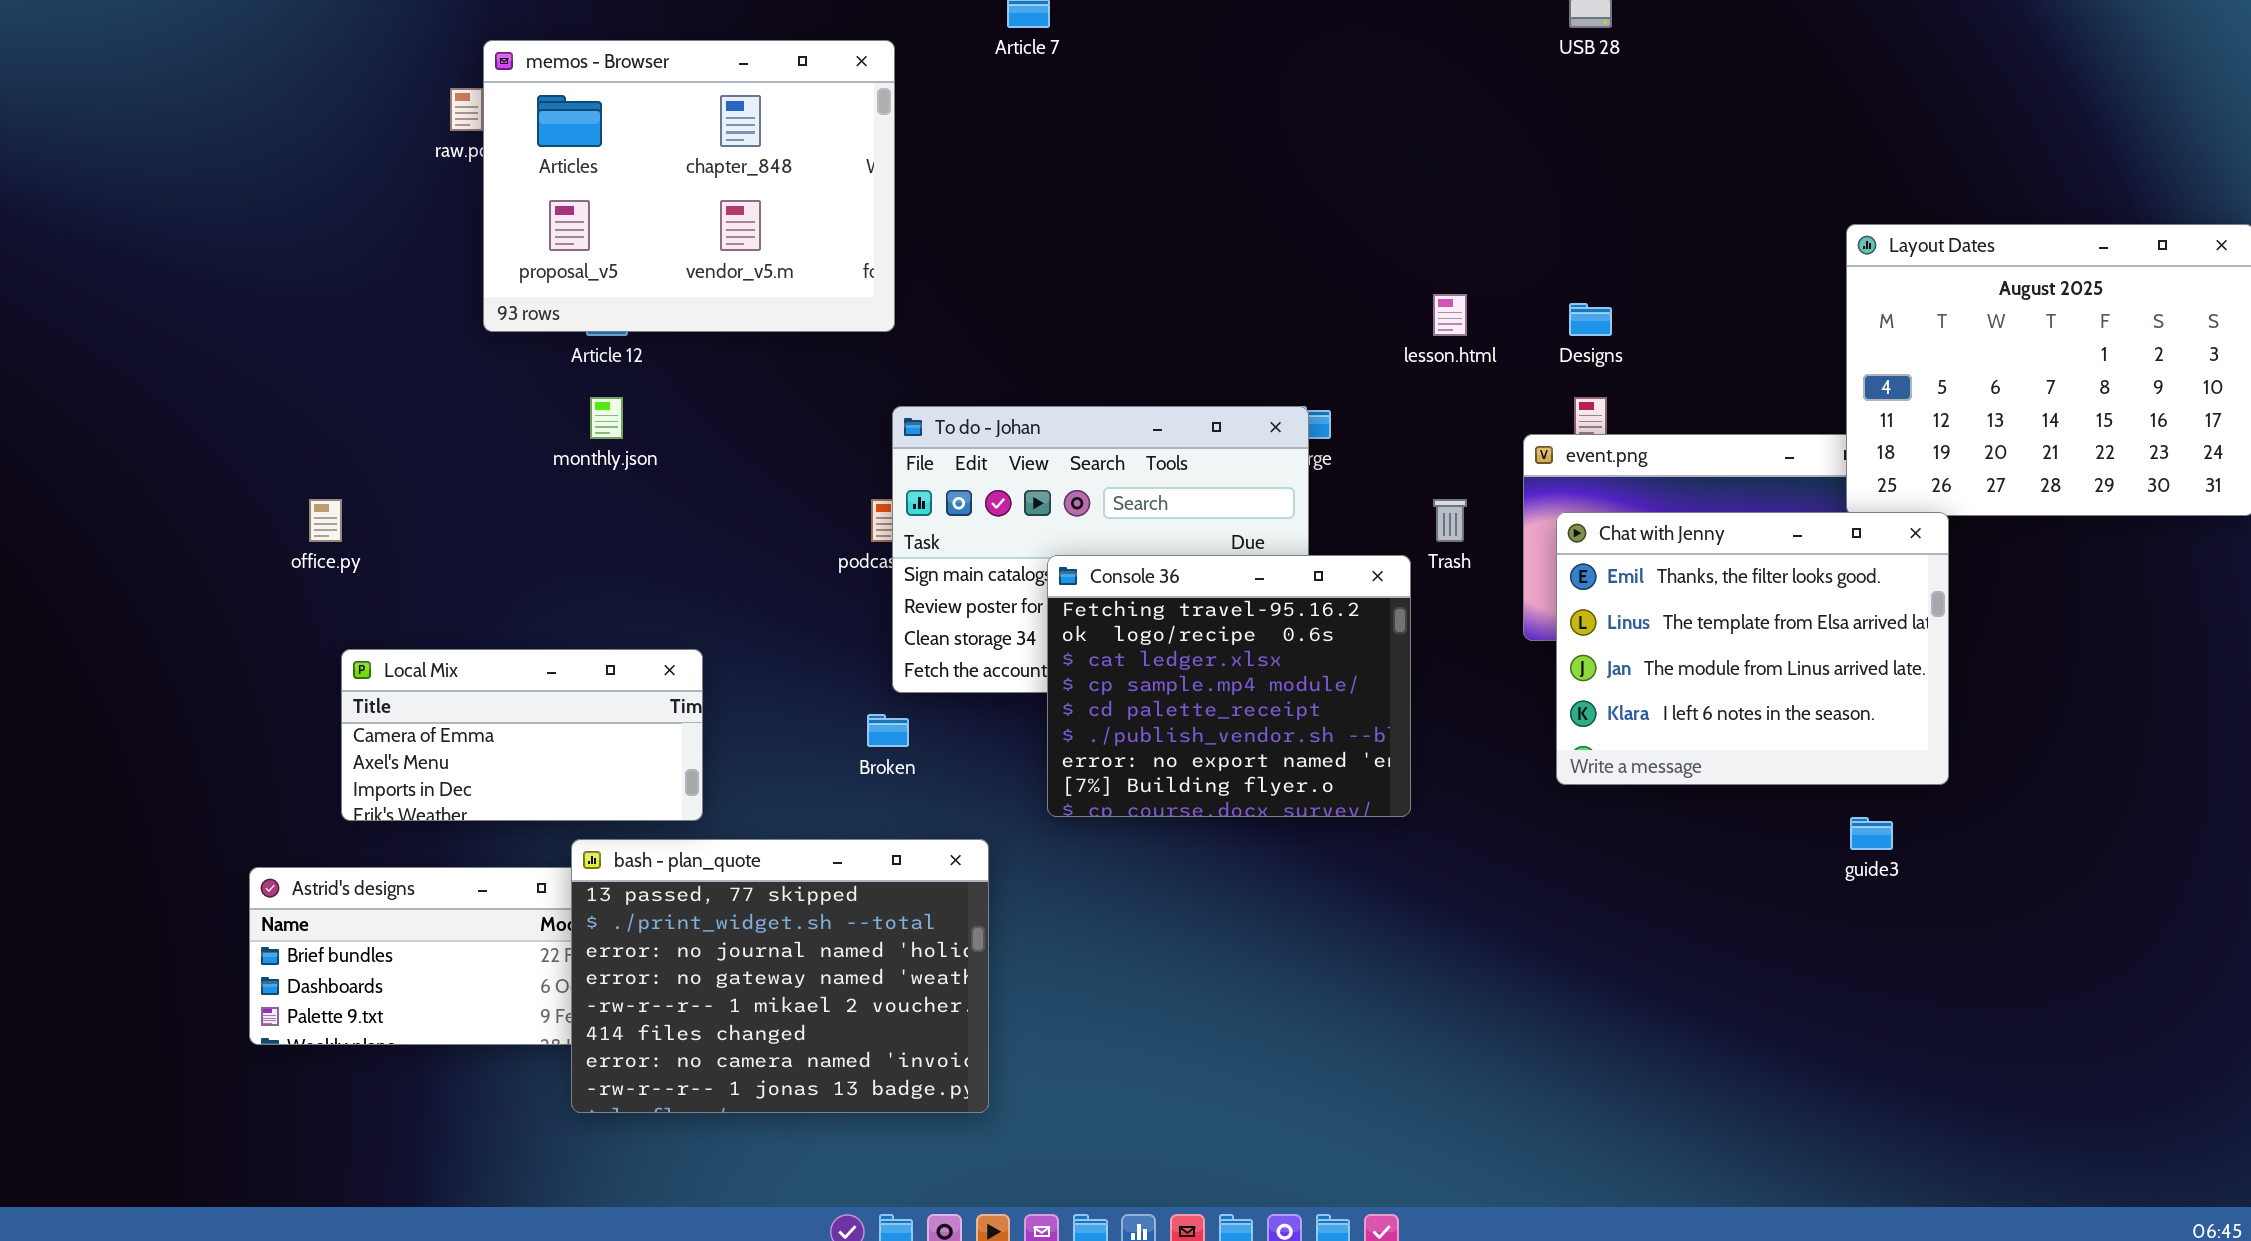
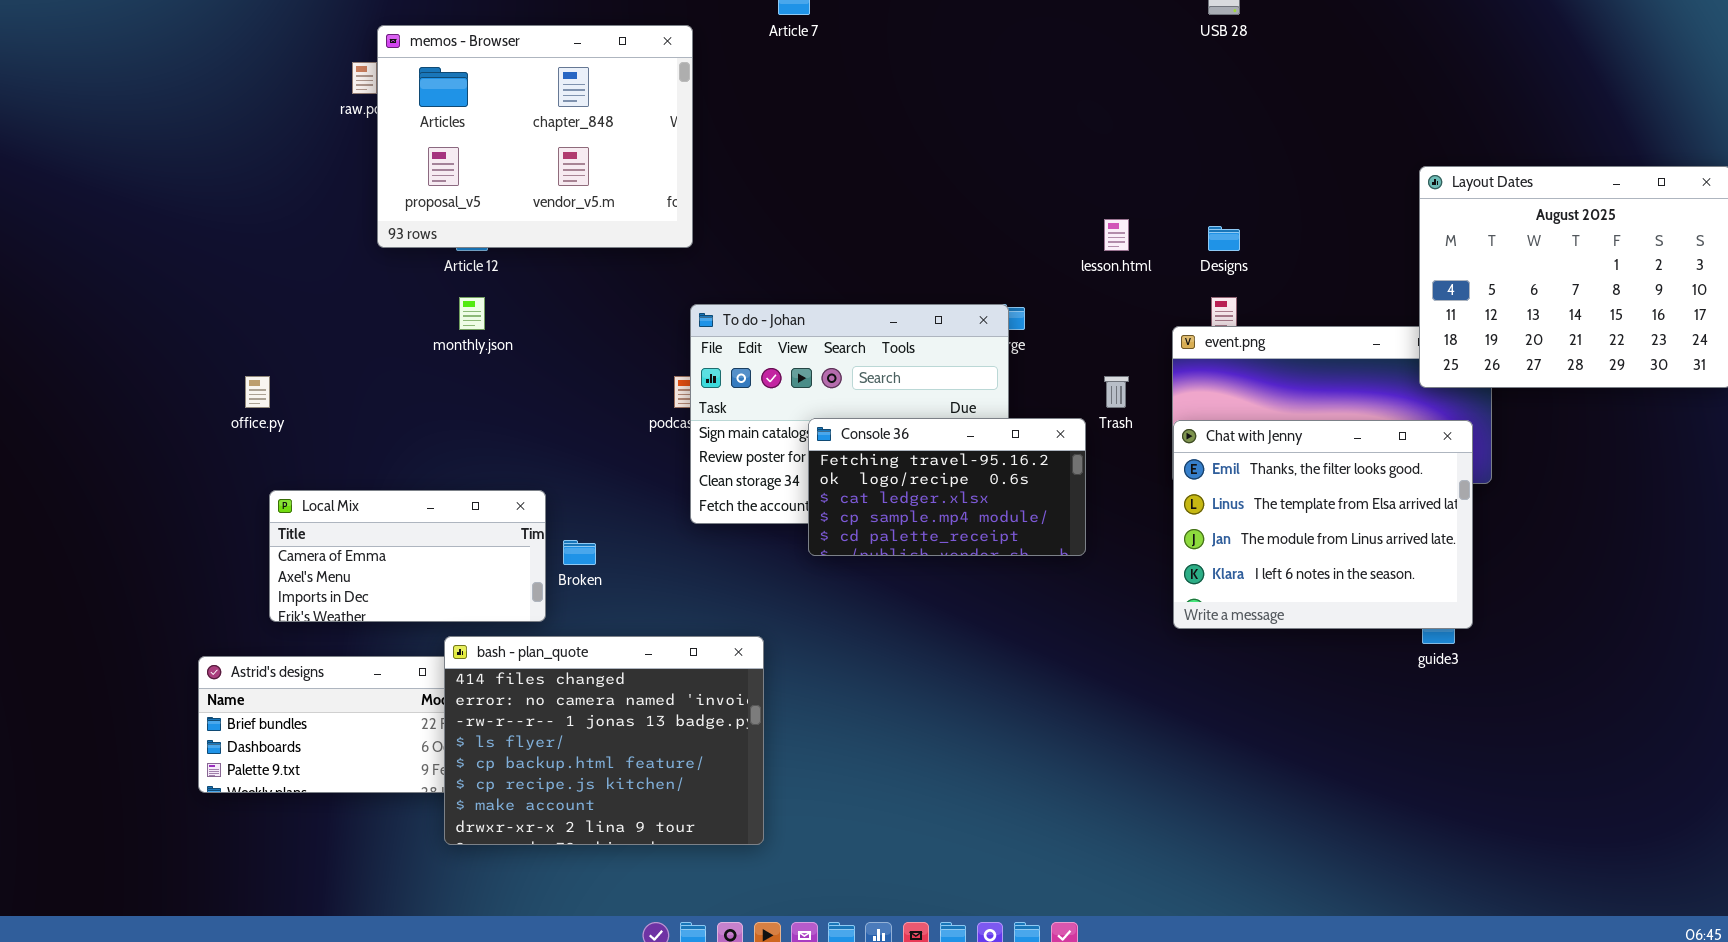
Chat with Jenny: [1556,512,1949,785] -> [1173,420,1473,629], moved
Console 36: [1047,555,1411,817] -> [808,418,1086,556], resized
Broken: [867,714,909,747] -> [563,540,596,565], moved
bash - plan_quote: [571,839,989,1113] -> [444,636,764,845], scrolled down 5 rows

